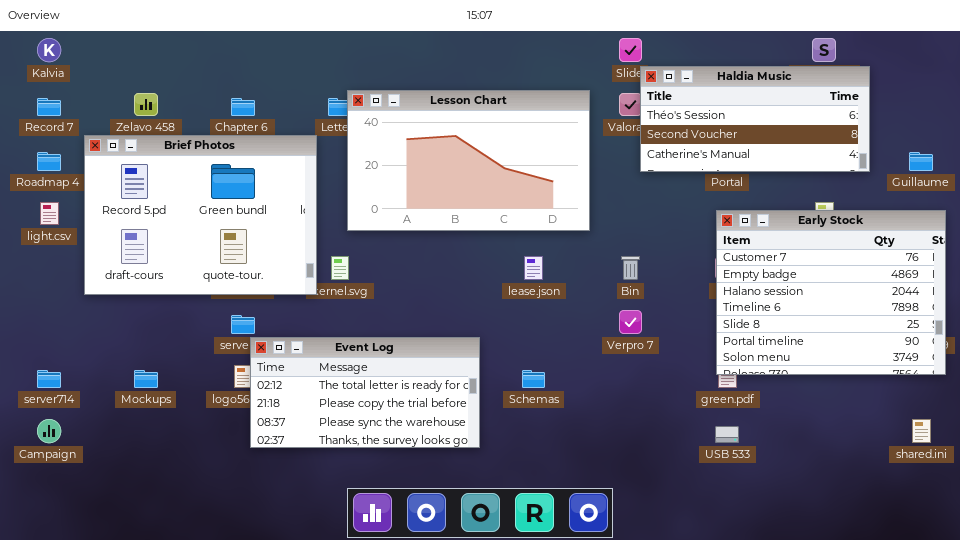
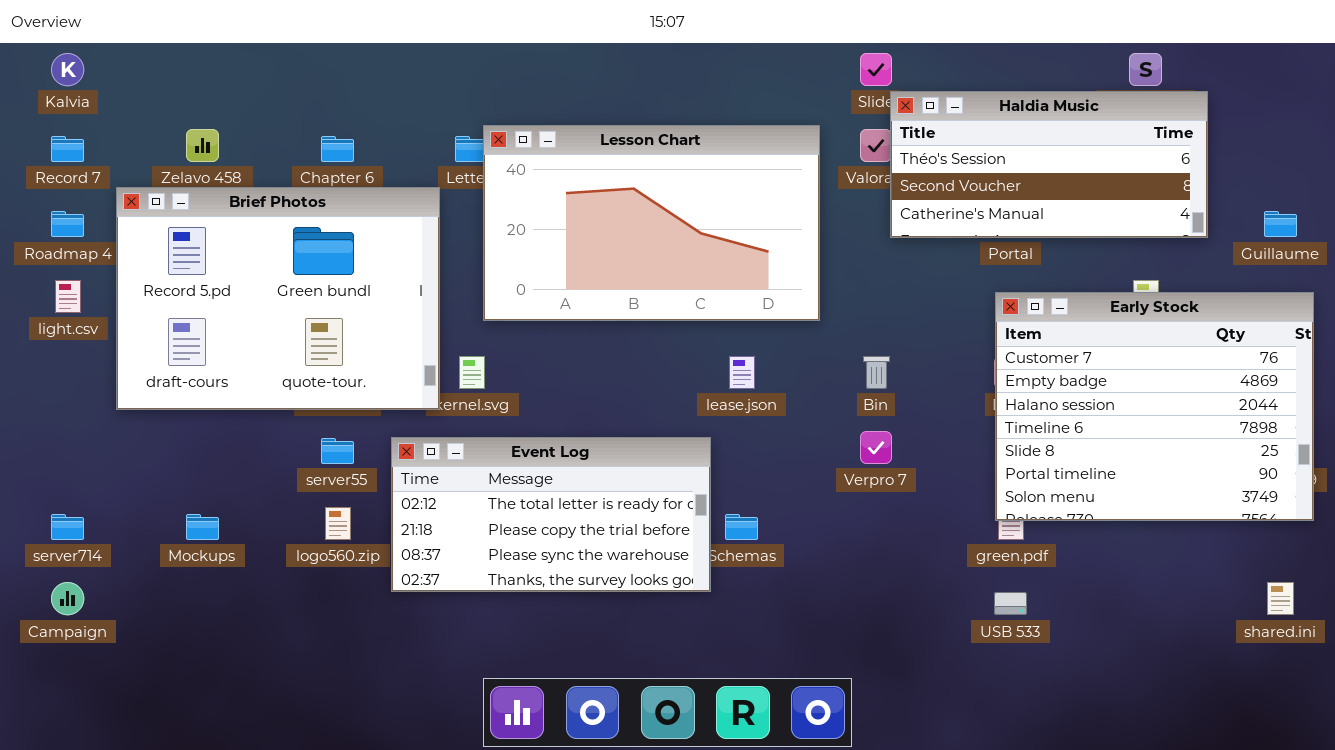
Event Log: [250,337,480,448] -> [391,437,711,592], moved

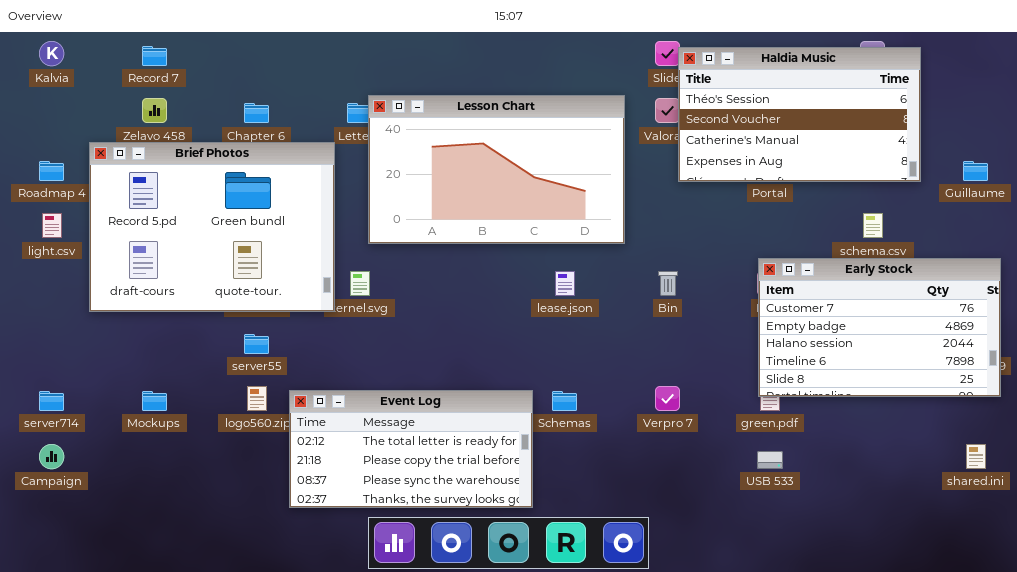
Haldia Music: [890,91,1208,238] -> [678,47,921,182], resized
Record 7: [51,136,84,162] -> [142,46,167,66], moved
Early Stock: [995,292,1314,521] -> [758,258,1001,397], resized
Verpro 7: [860,431,892,464] -> [655,386,680,411], moved
Event Log: [391,437,711,592] -> [289,390,533,508], moved

